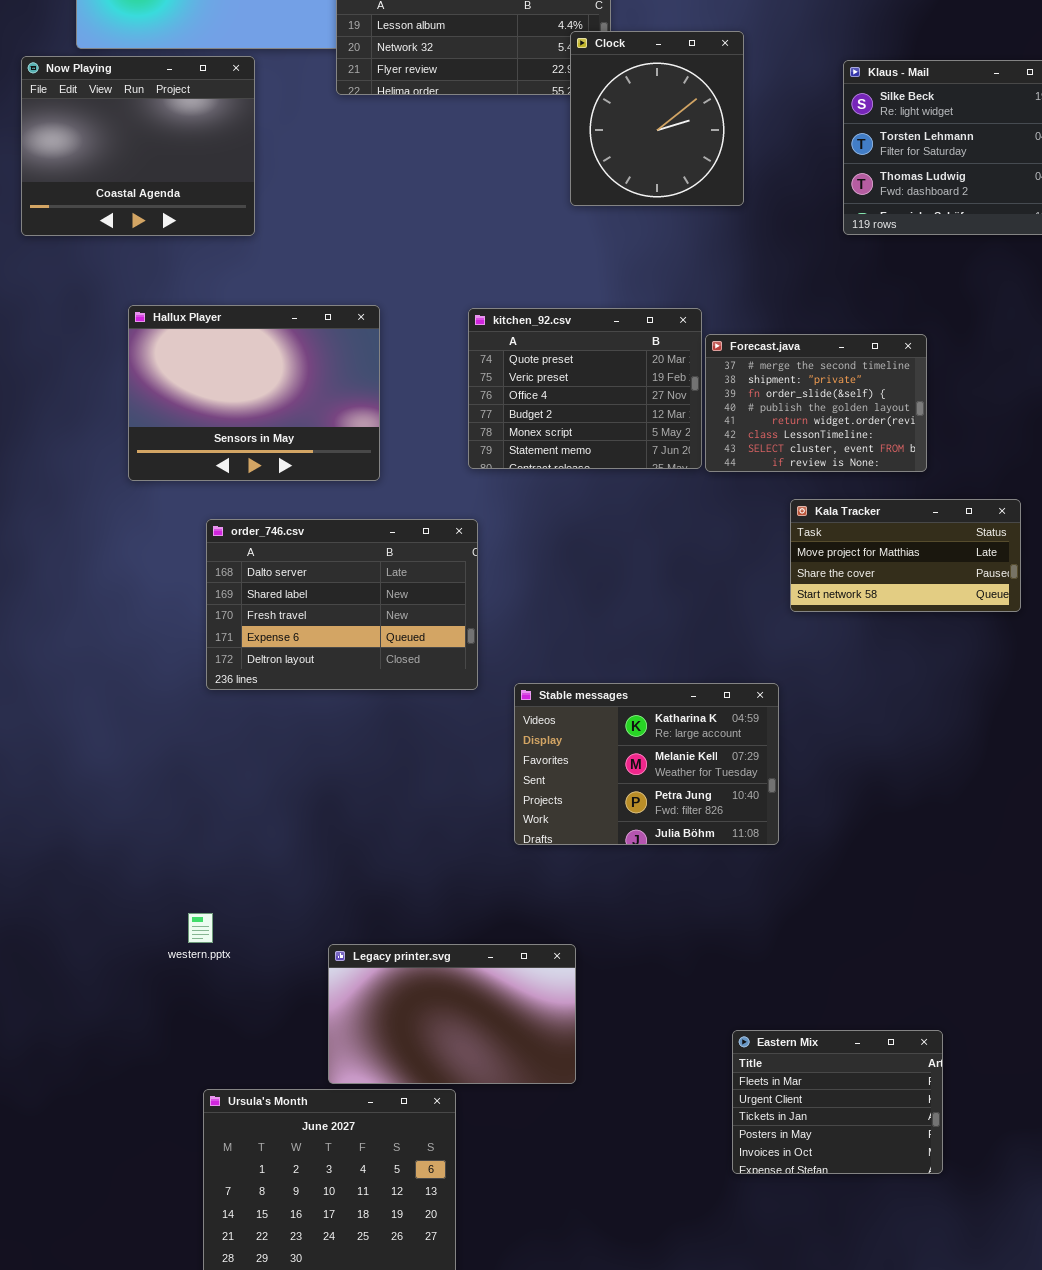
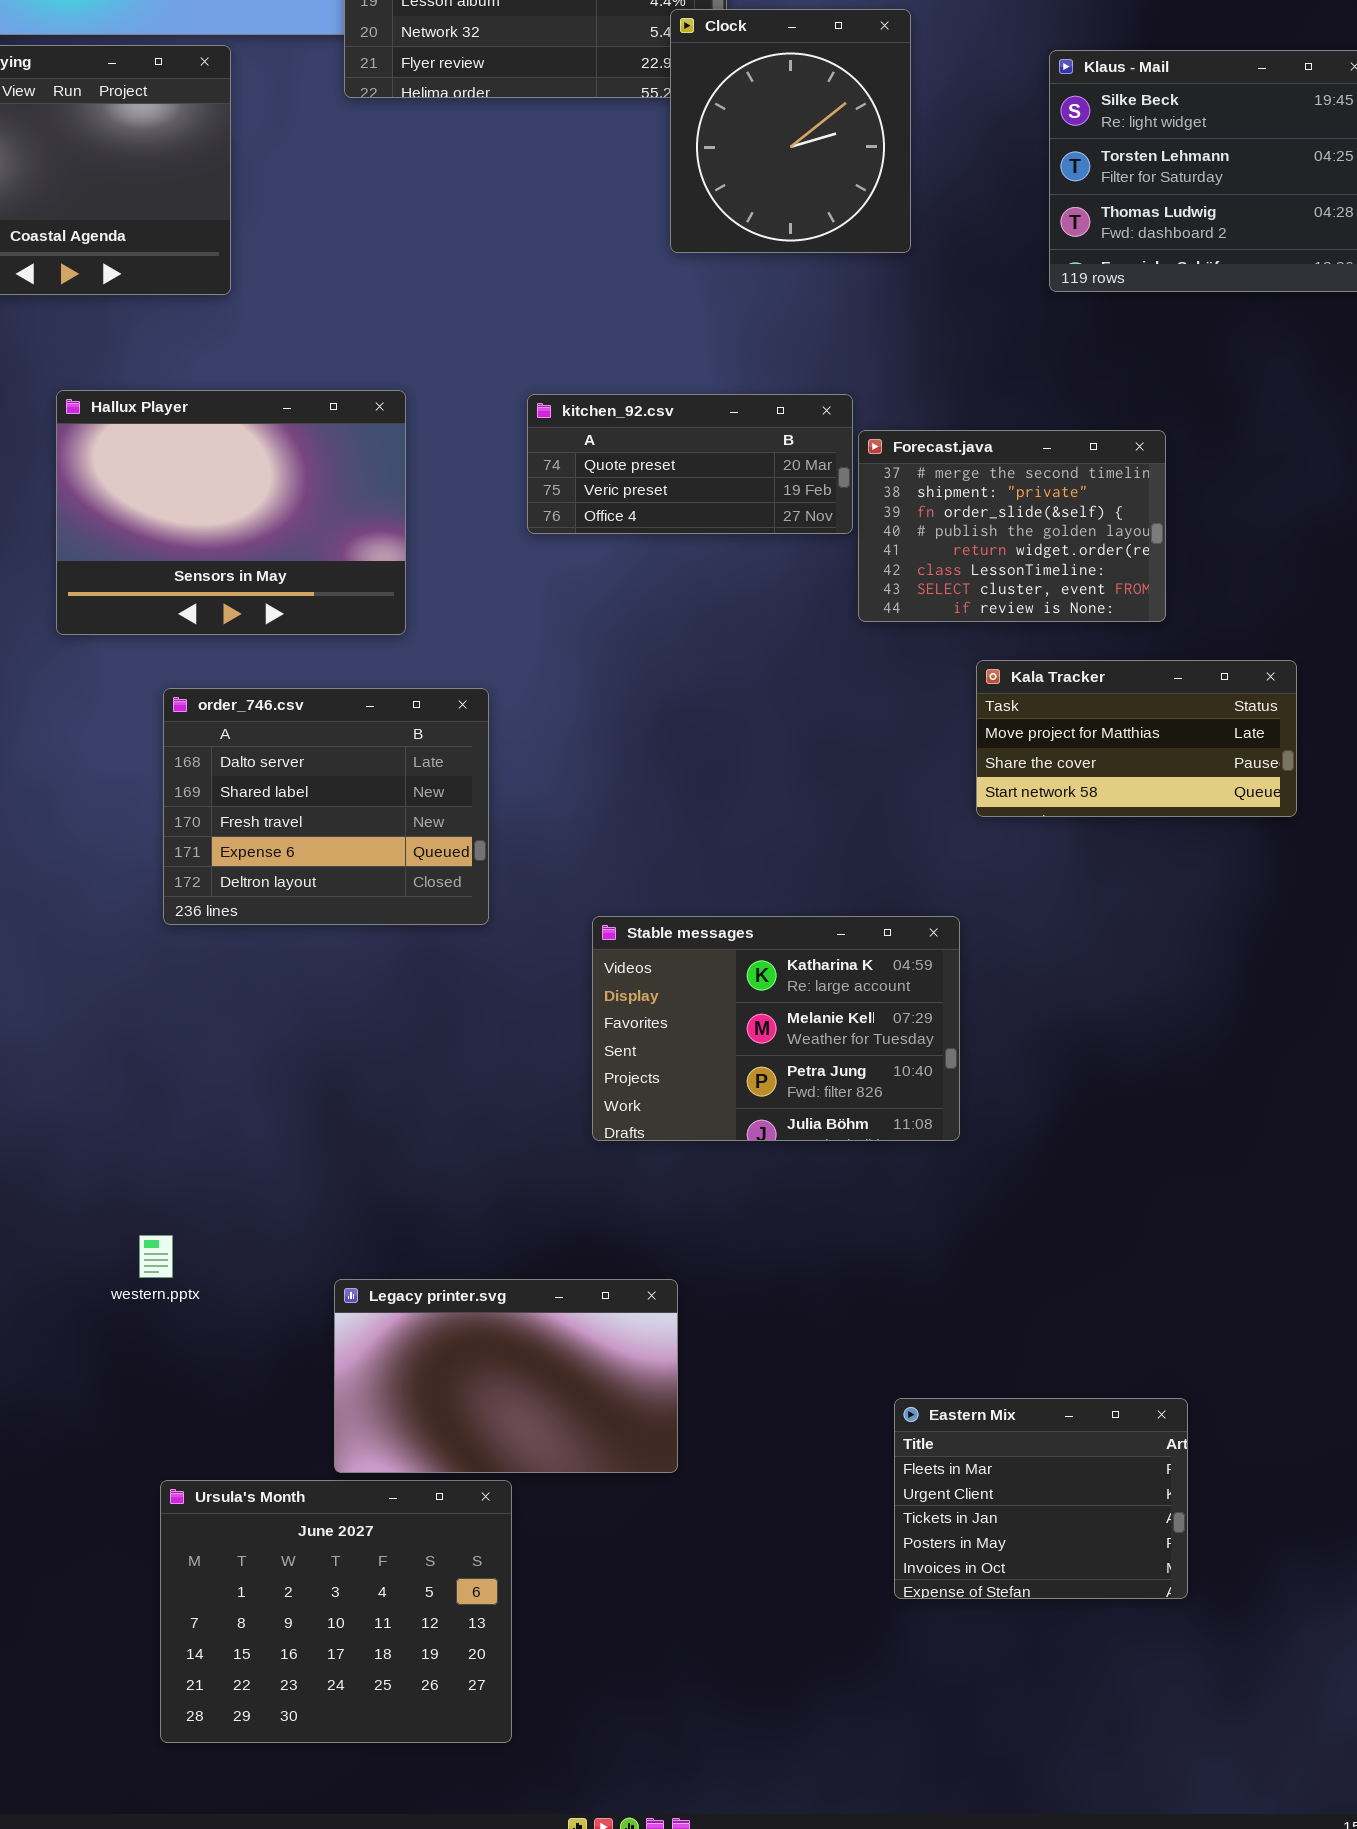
kitchen_92.csv: [468,308,702,469] -> [527,394,853,534], resized
order_746.csv: [206,519,478,690] -> [163,688,489,925], resized

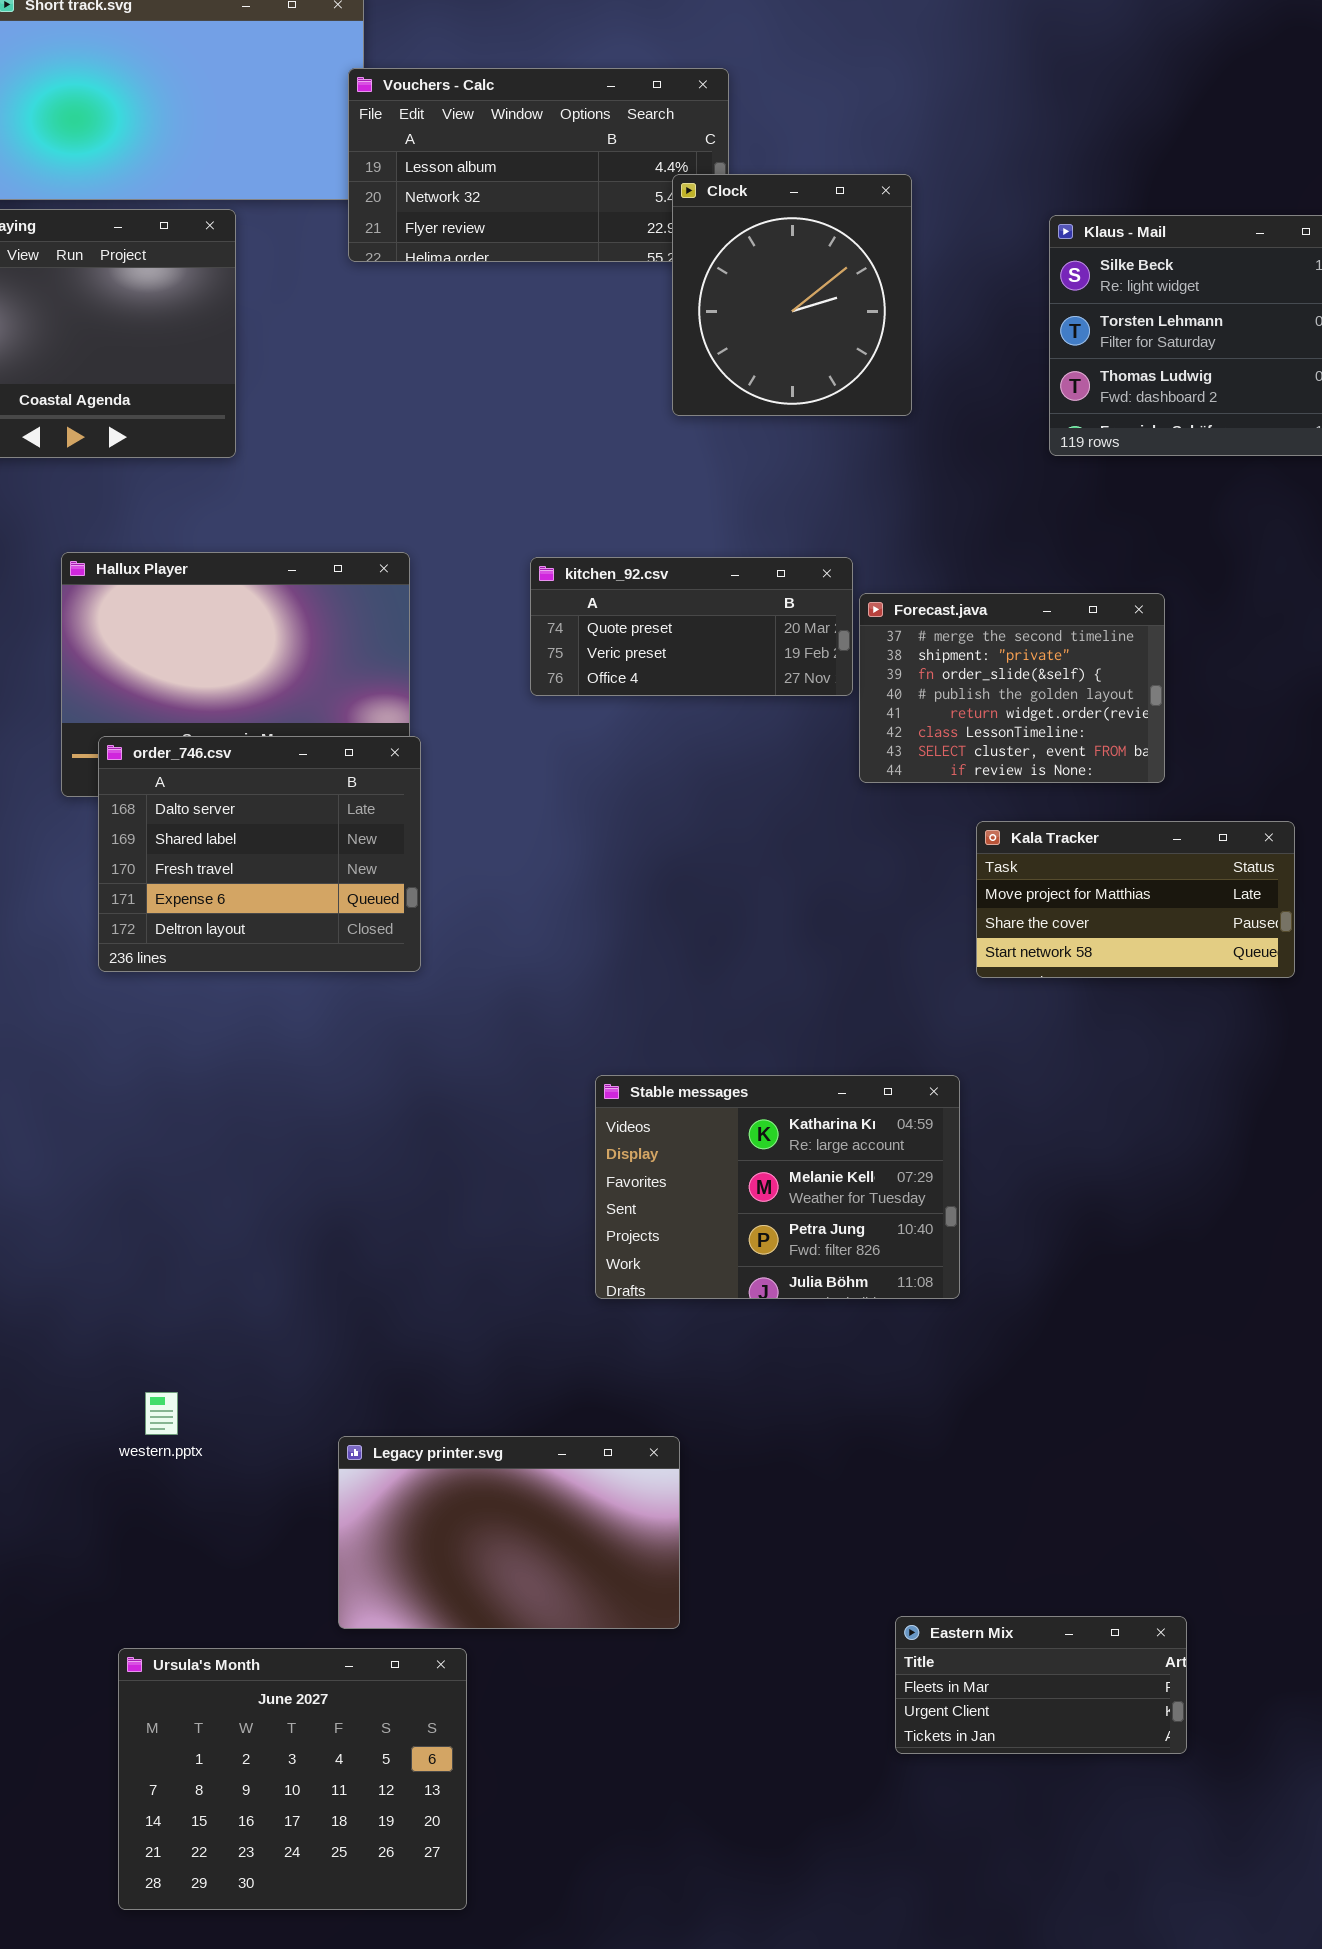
order_746.csv: [163,688,489,925] -> [98,736,421,972], moved
Eastern Mix: [894,1398,1188,1599] -> [895,1616,1187,1754], resized
Ursula's Month: [160,1480,512,1743] -> [118,1648,467,1910], moved

